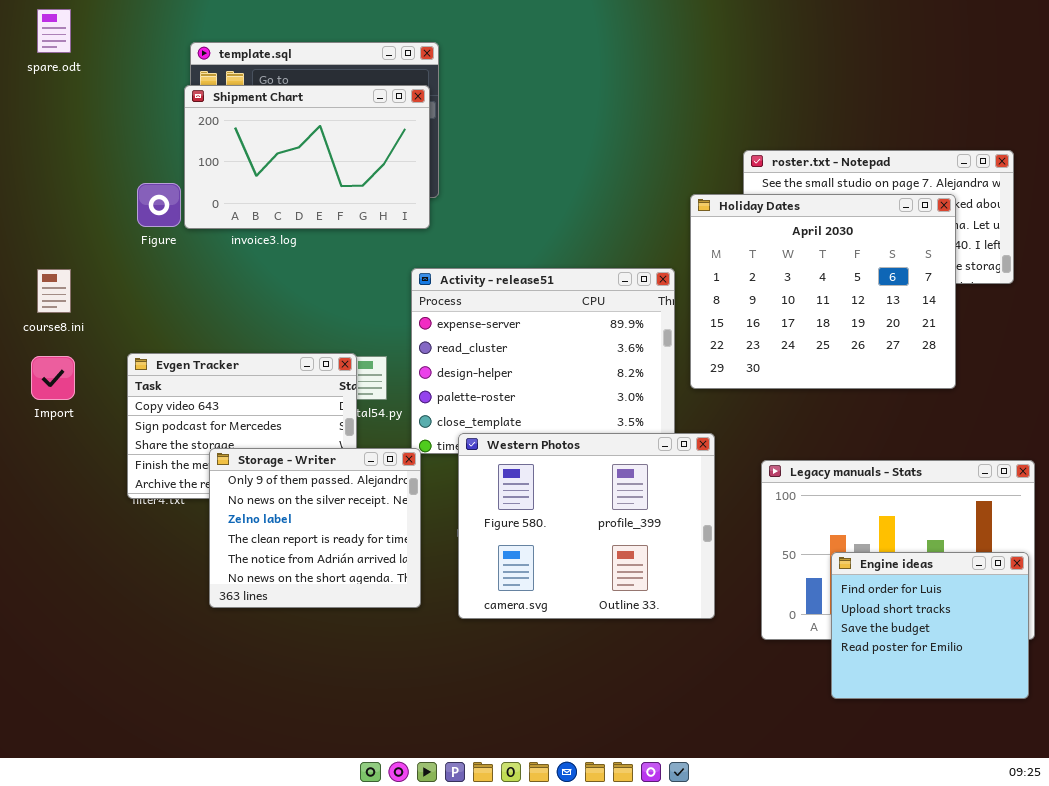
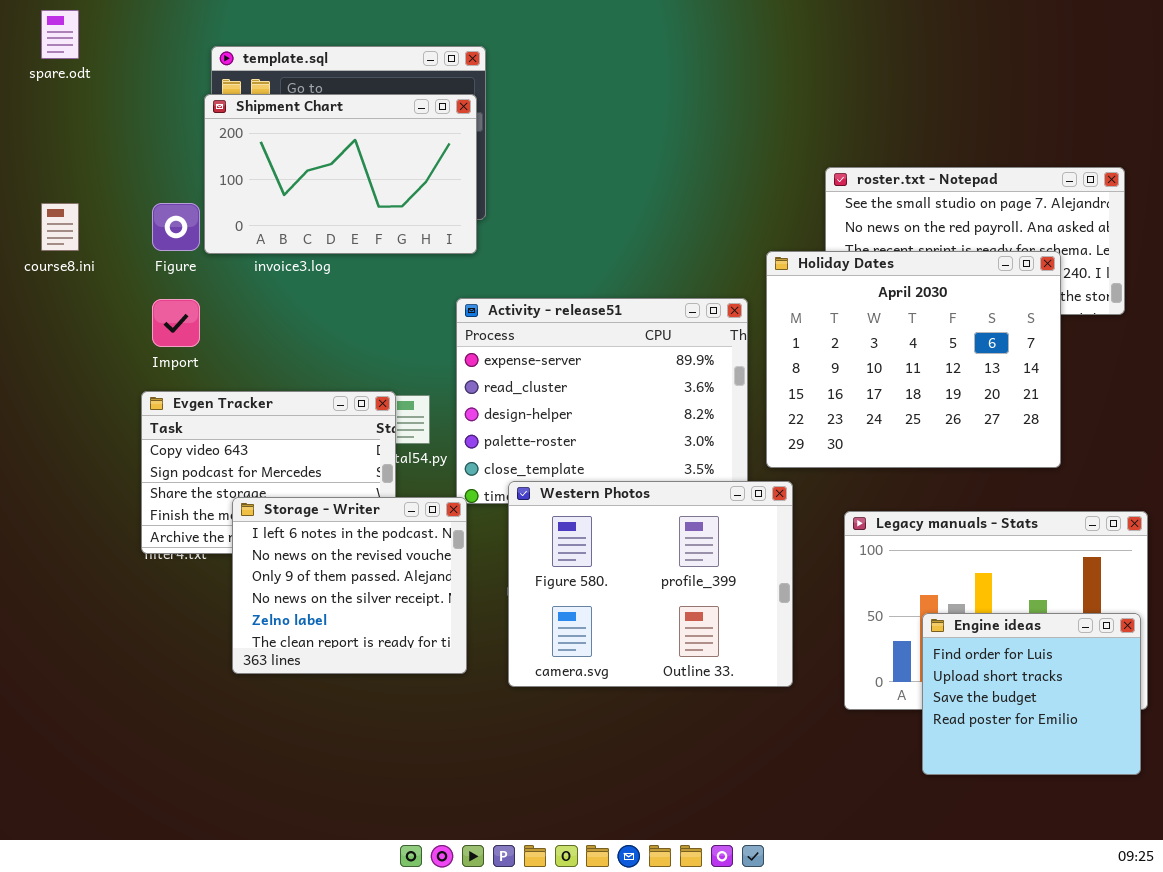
Holiday Dates: [690,194,956,389] -> [766,251,1061,468], moved
course8.ini: [37,269,71,313] -> [41,203,79,251], moved
Import: [31,356,75,400] -> [152,299,200,347], moved
Storage - Writer: [209,448,421,608] -> [232,497,467,674], scrolled up 2 rows

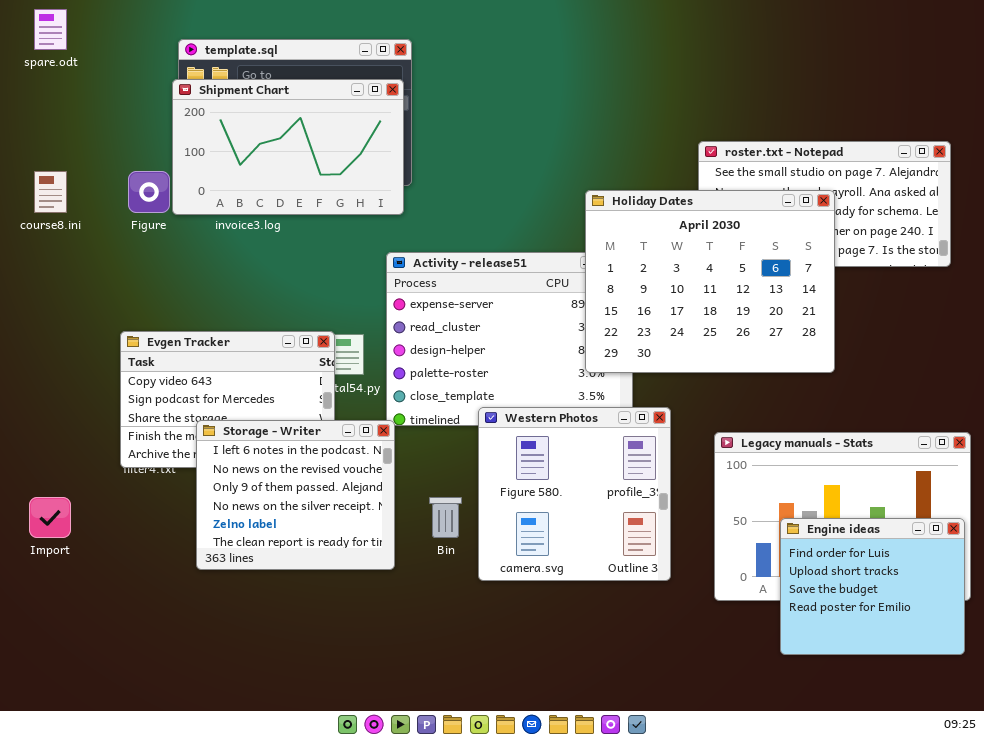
Holiday Dates: [766,251,1061,468] -> [585,190,835,373], moved
Import: [152,299,200,347] -> [29,497,71,538], moved
Western Photos: [508,481,793,687] -> [478,407,671,581], resized

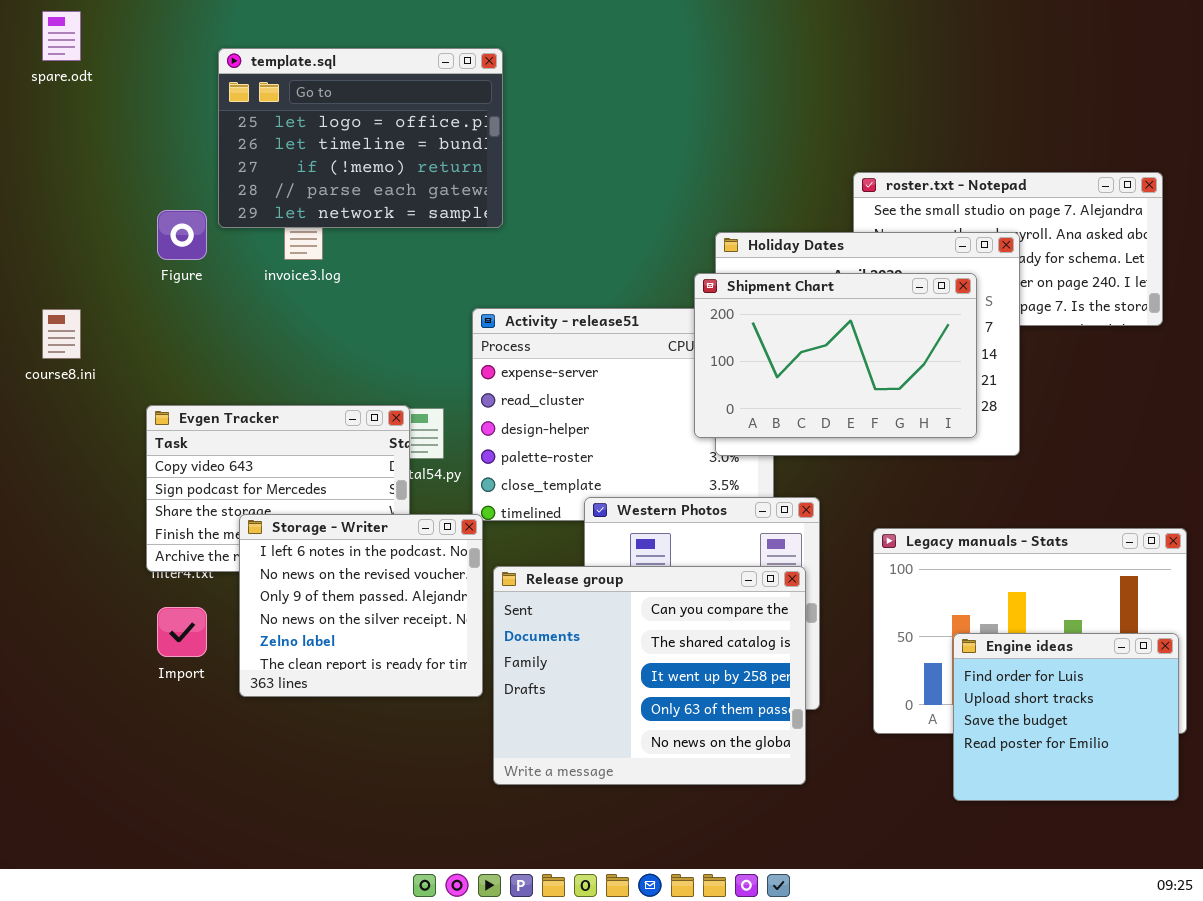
Shipment Chart: [172,79,404,215] -> [694,273,977,438], moved
course8.ini: [34,171,67,213] -> [42,309,81,359], moved
Release group: none -> [493,566,806,785], opened
Import: [29,497,71,538] -> [157,607,207,657], moved

